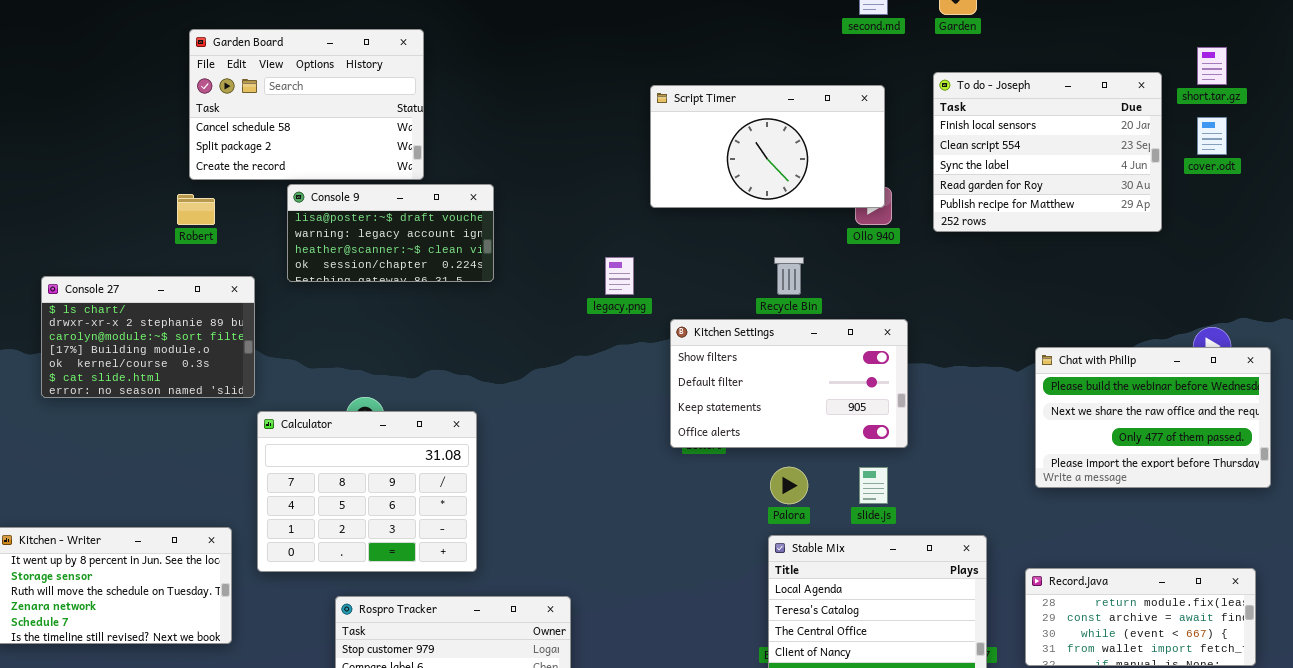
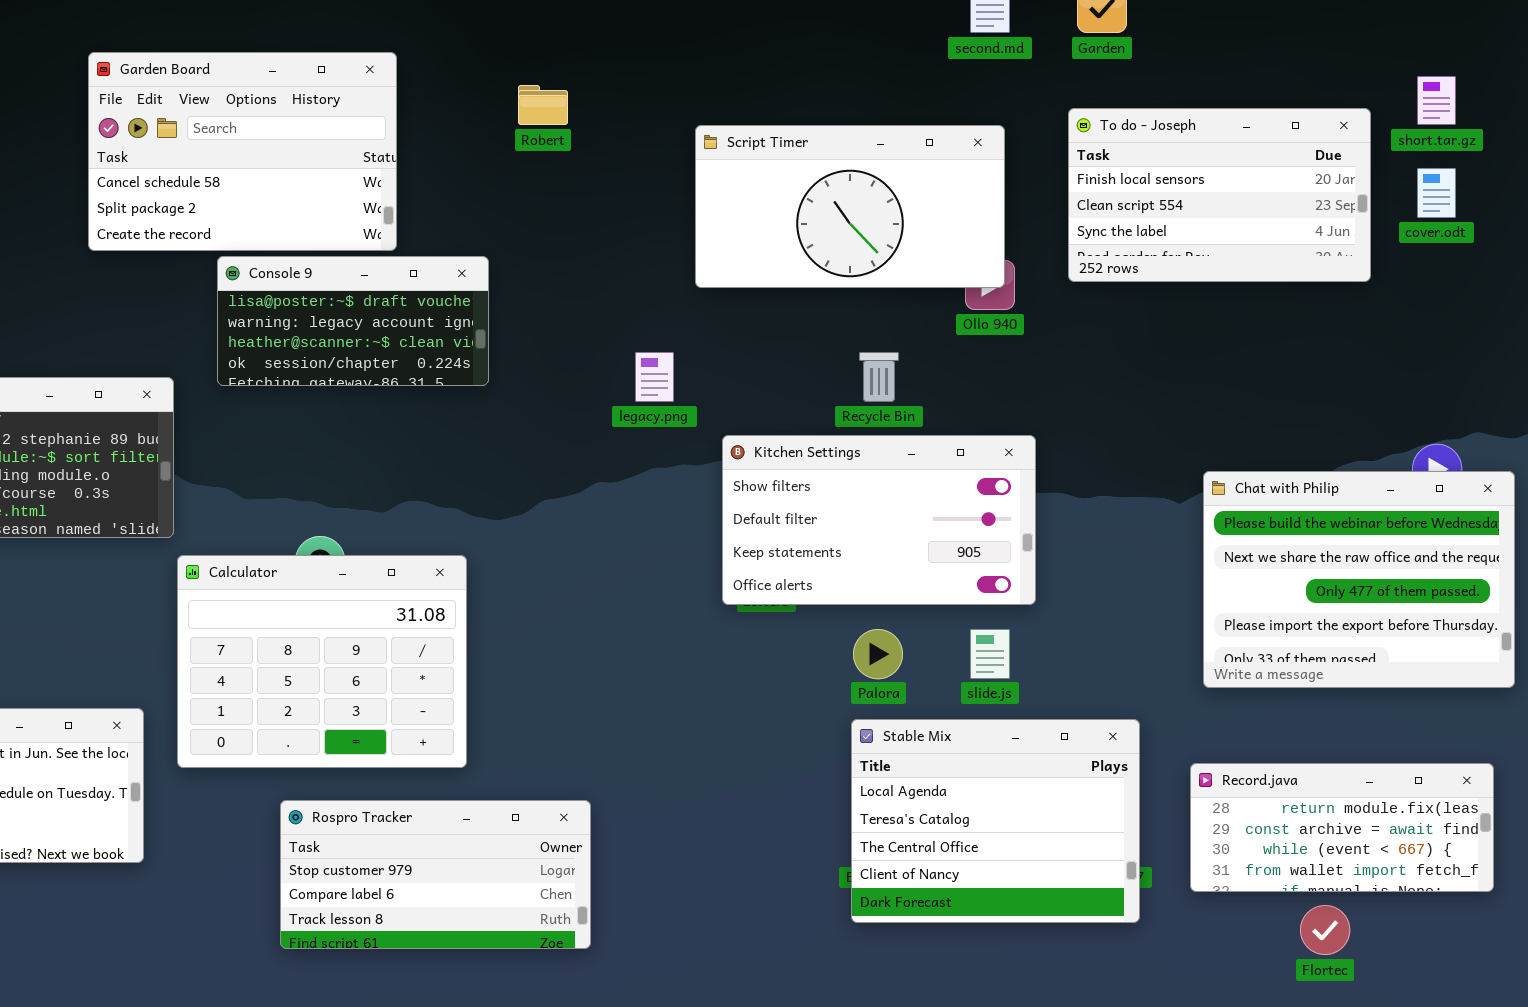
To do - Joseph: [933,72,1162,232] -> [1068,108,1371,282], resized
Robert: [177,194,215,225] -> [518,85,568,125], moved
Chat with Philip: [1035,347,1271,488] -> [1203,471,1515,688], resized

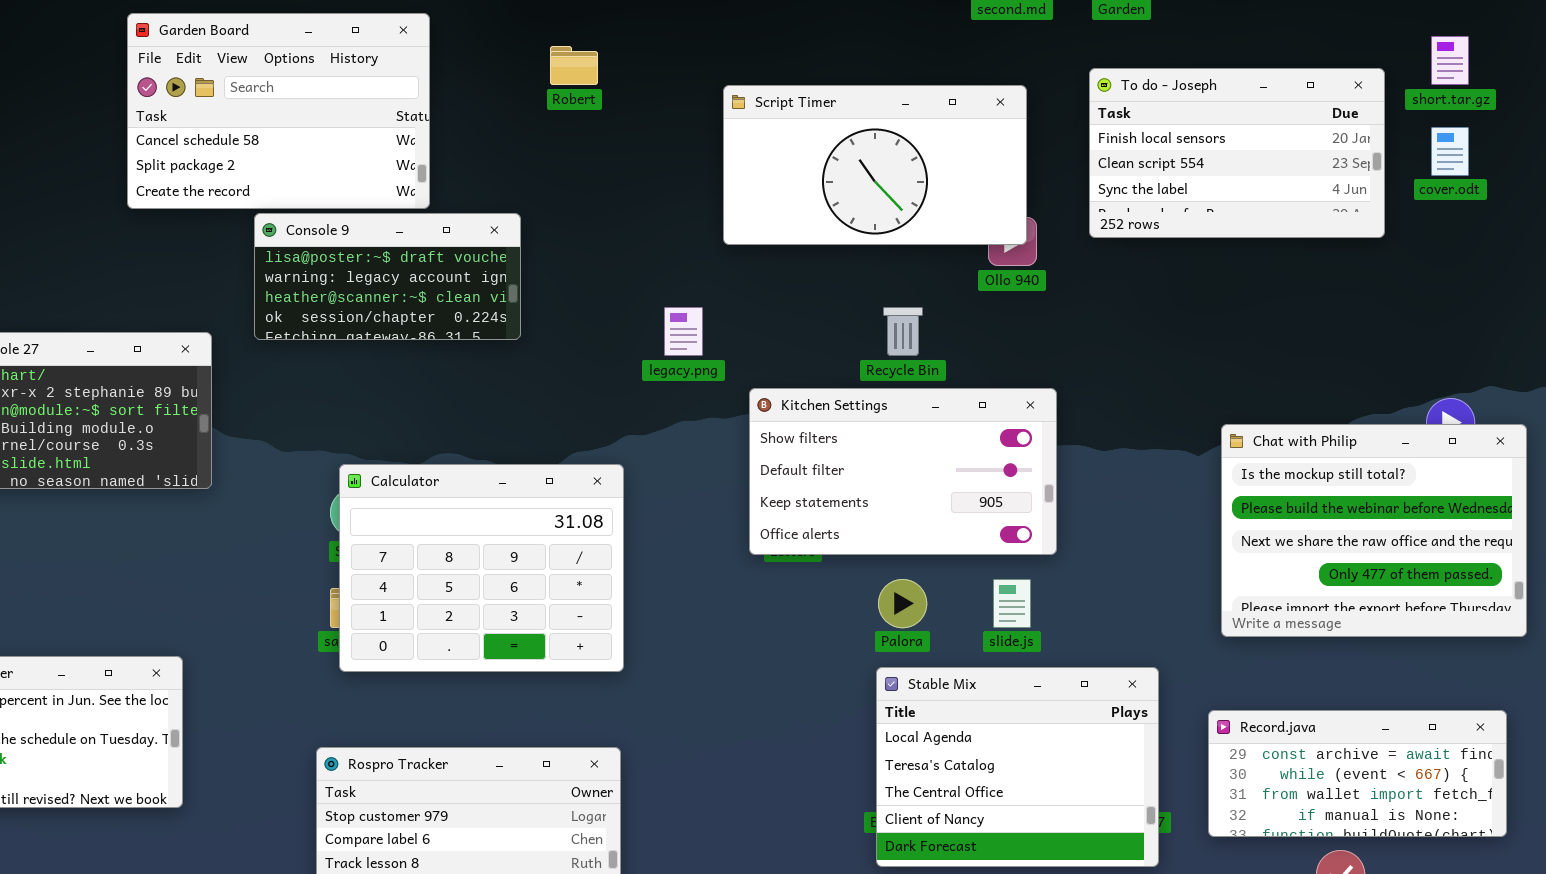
Chat with Philip: [1203,471,1515,688] -> [1221,424,1527,637], scrolled up 1 row
Calculator: [177,555,467,768] -> [339,464,624,672], moved
Record.java: [1190,763,1494,892] -> [1208,710,1507,837], scrolled down 1 row

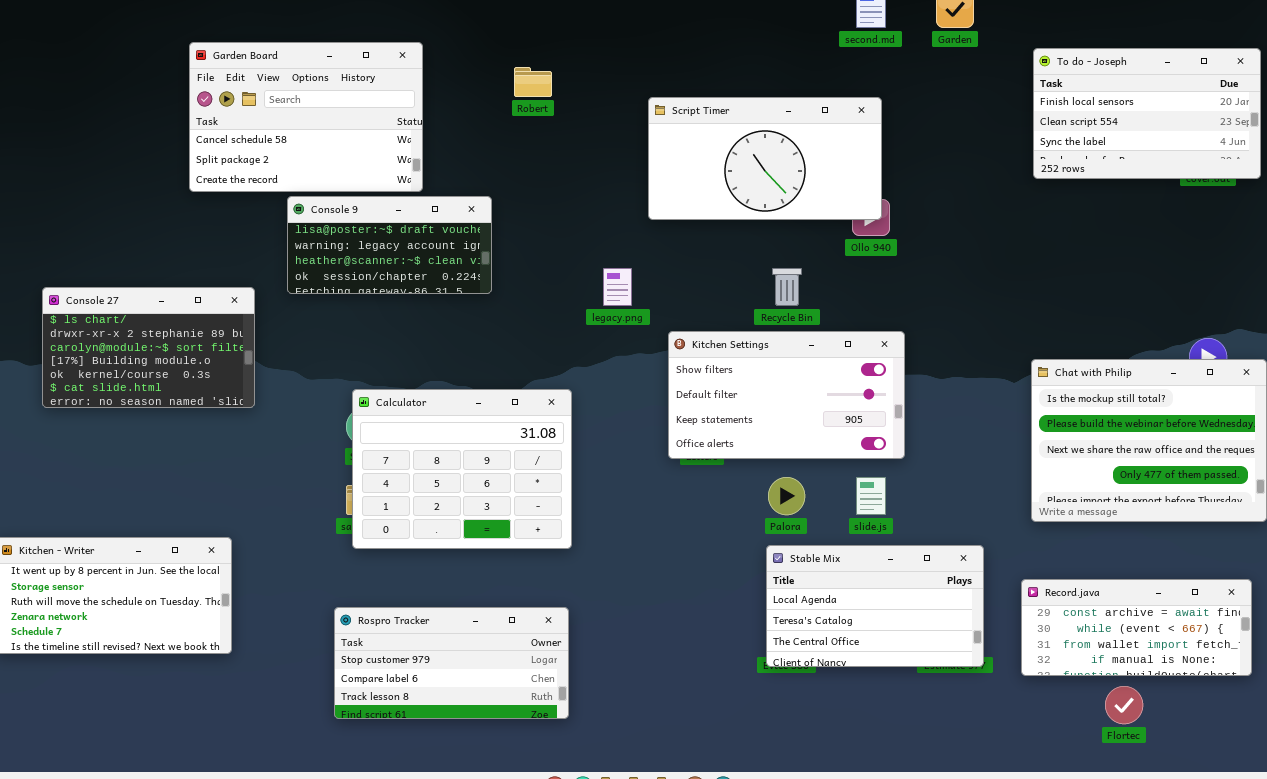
To do - Joseph: [1089,68,1385,238] -> [1033,48,1261,179], moved
Stable Mix: [876,667,1159,867] -> [766,545,984,667], resized

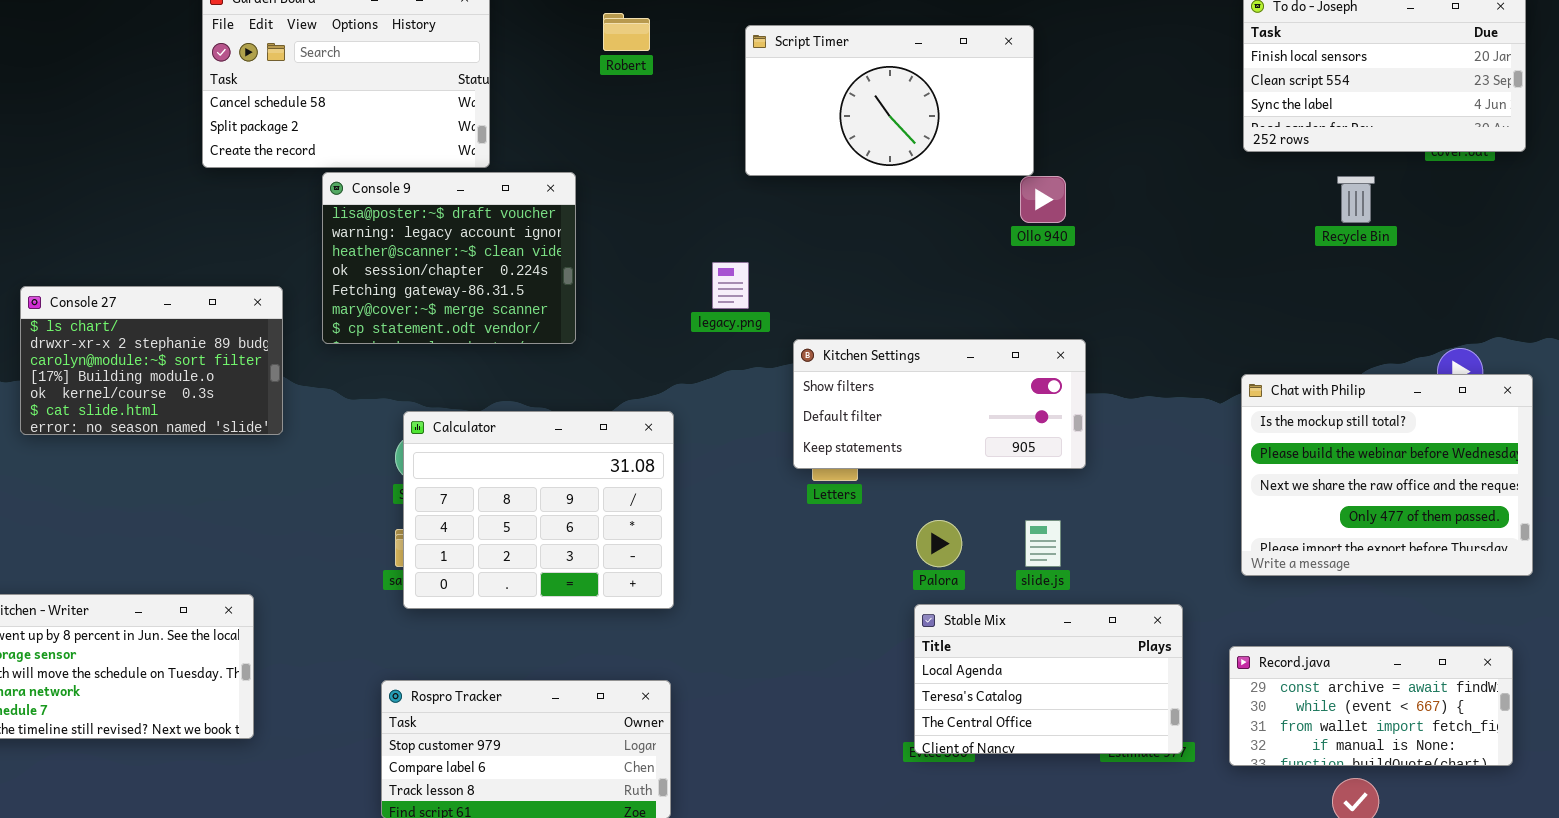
Script Timer: [648,97,882,220] -> [745,25,1034,176], moved
Console 9: [287,196,492,294] -> [322,172,576,344], resized
Recycle Bin: [772,268,802,306] -> [1337,176,1375,223], moved
Kitchen Settings: [668,331,905,459] -> [793,339,1086,469], resized

